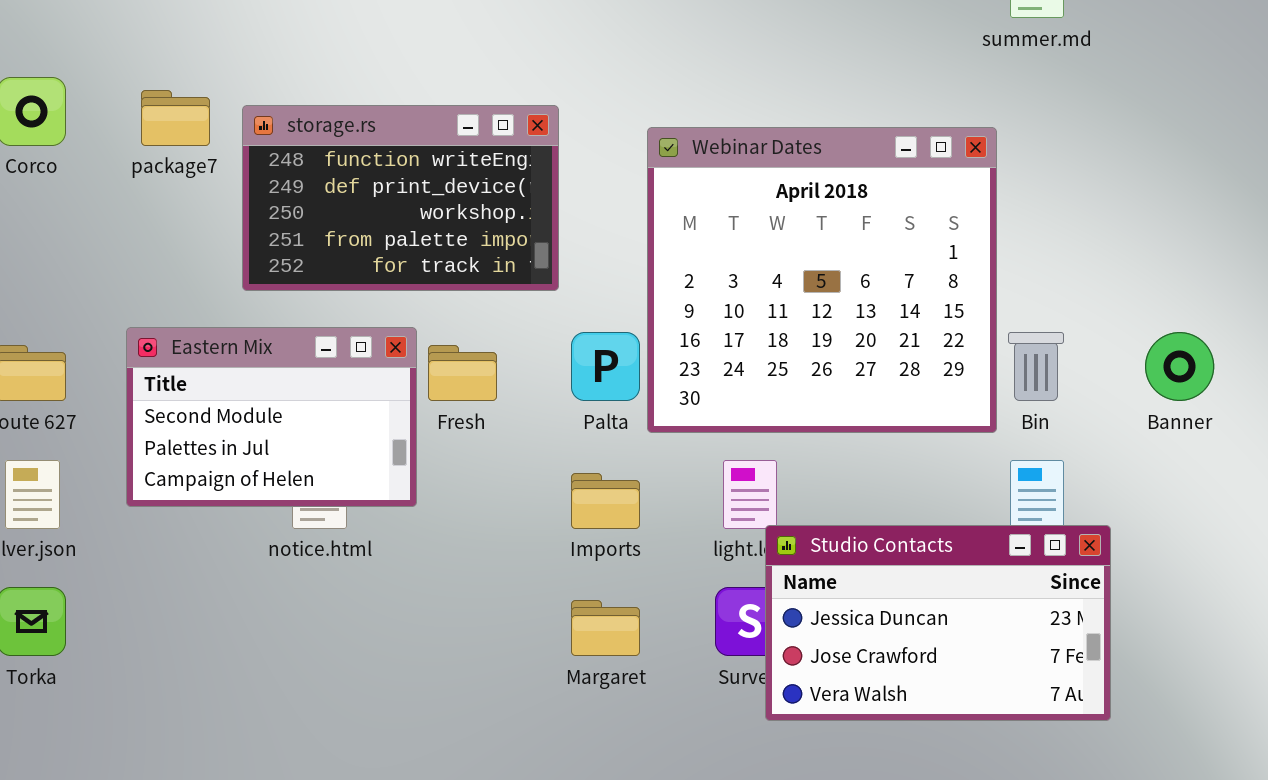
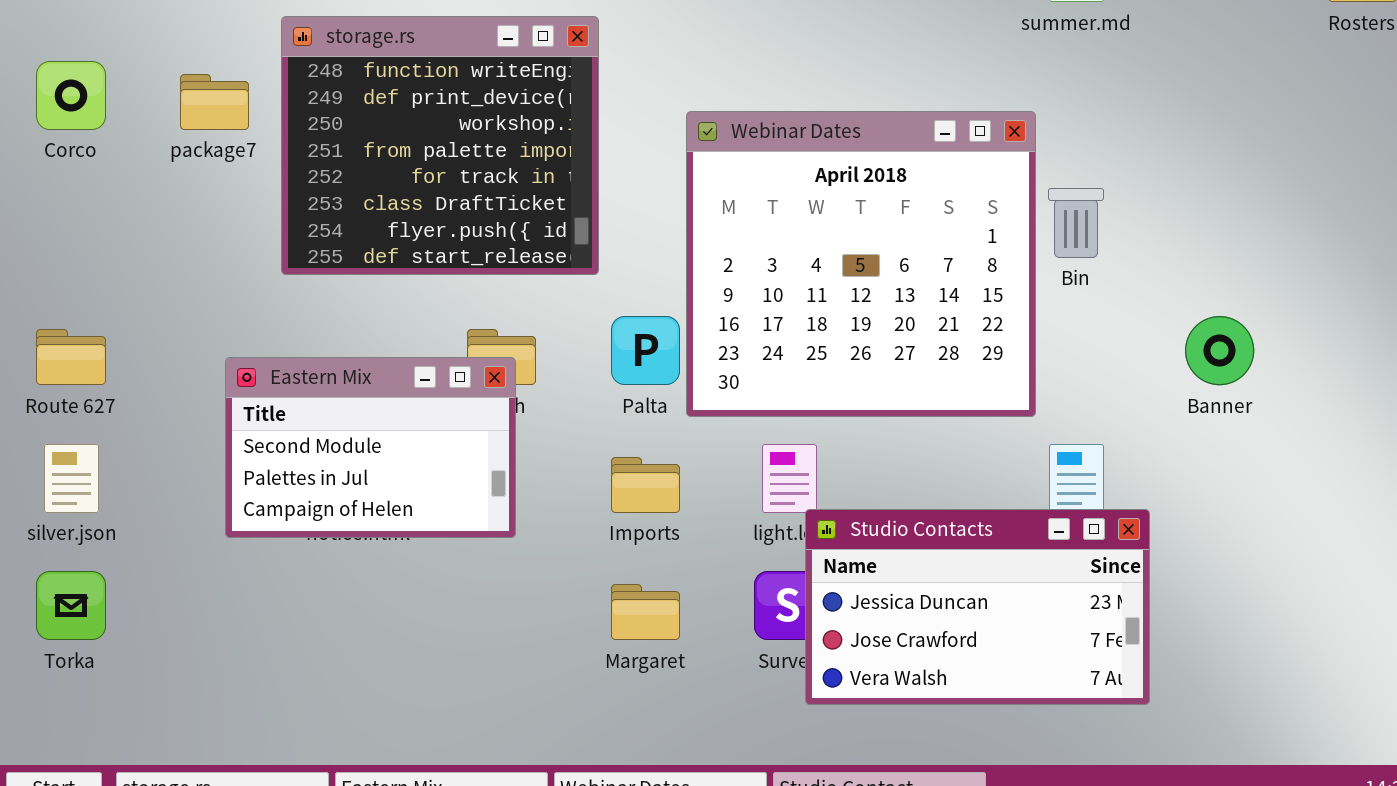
storage.rs: [242,105,559,291] -> [281,16,599,275], resized
Eastern Mix: [126,327,417,507] -> [225,357,516,538], moved
Bin: [1008,332,1064,401] -> [1048,188,1104,258], moved

